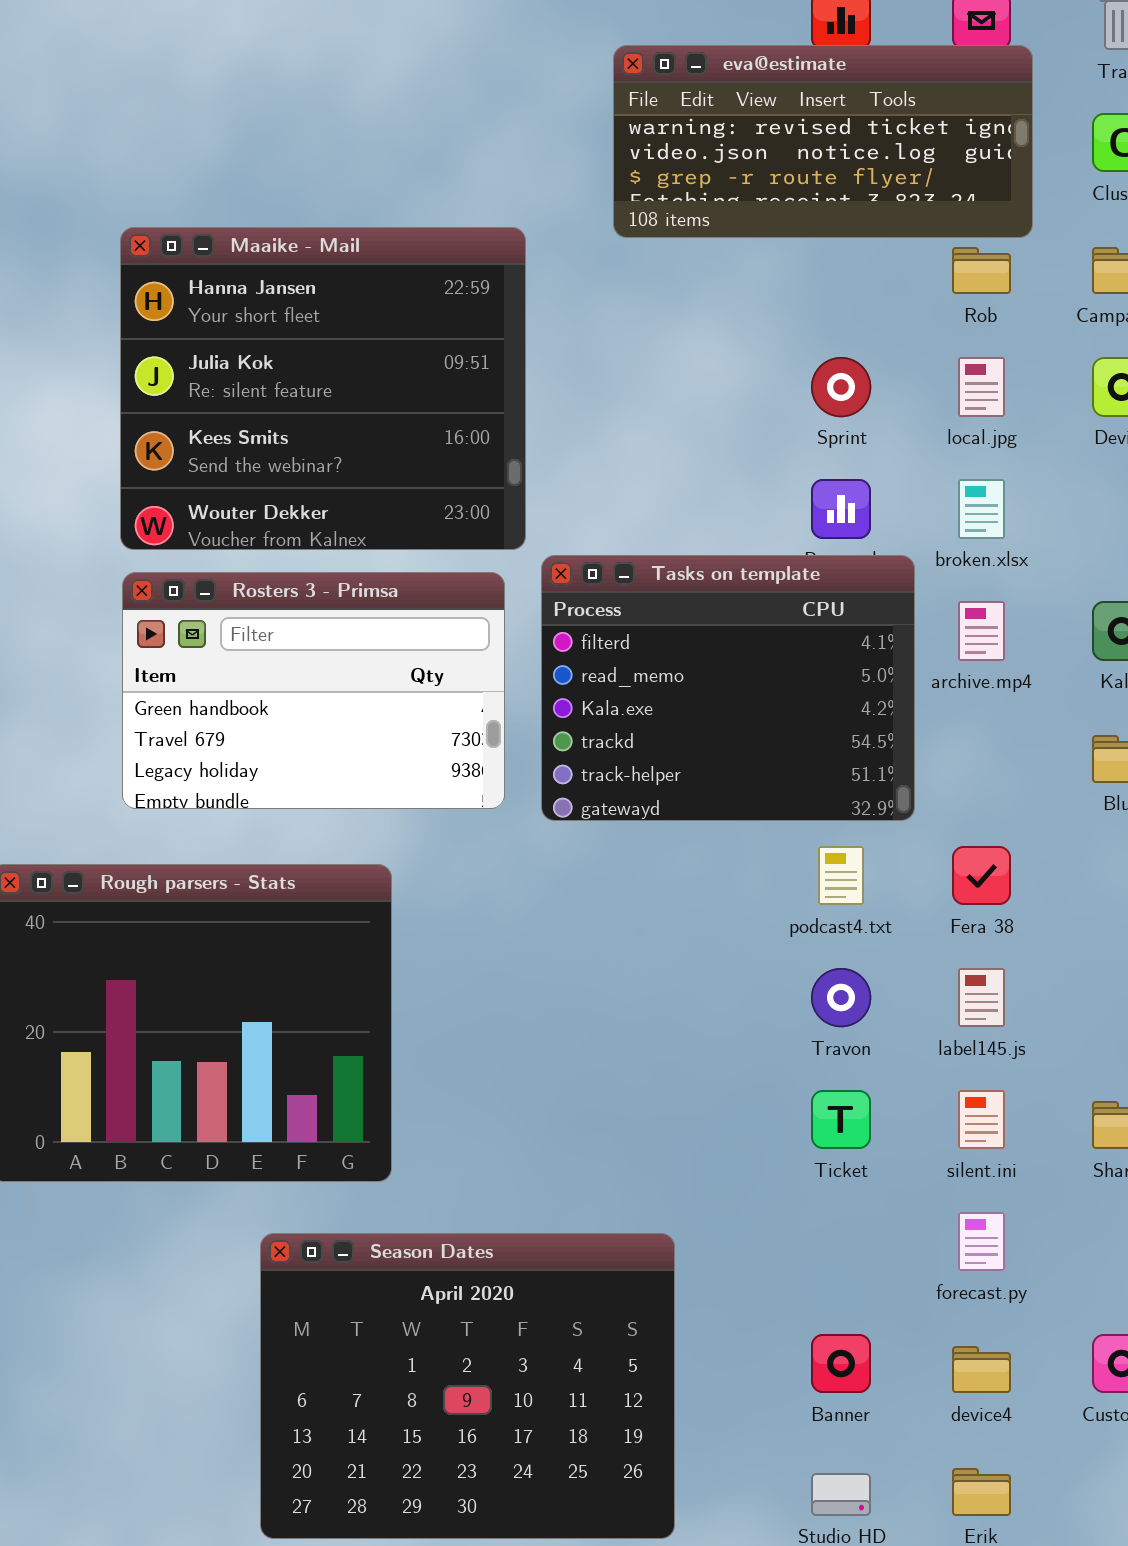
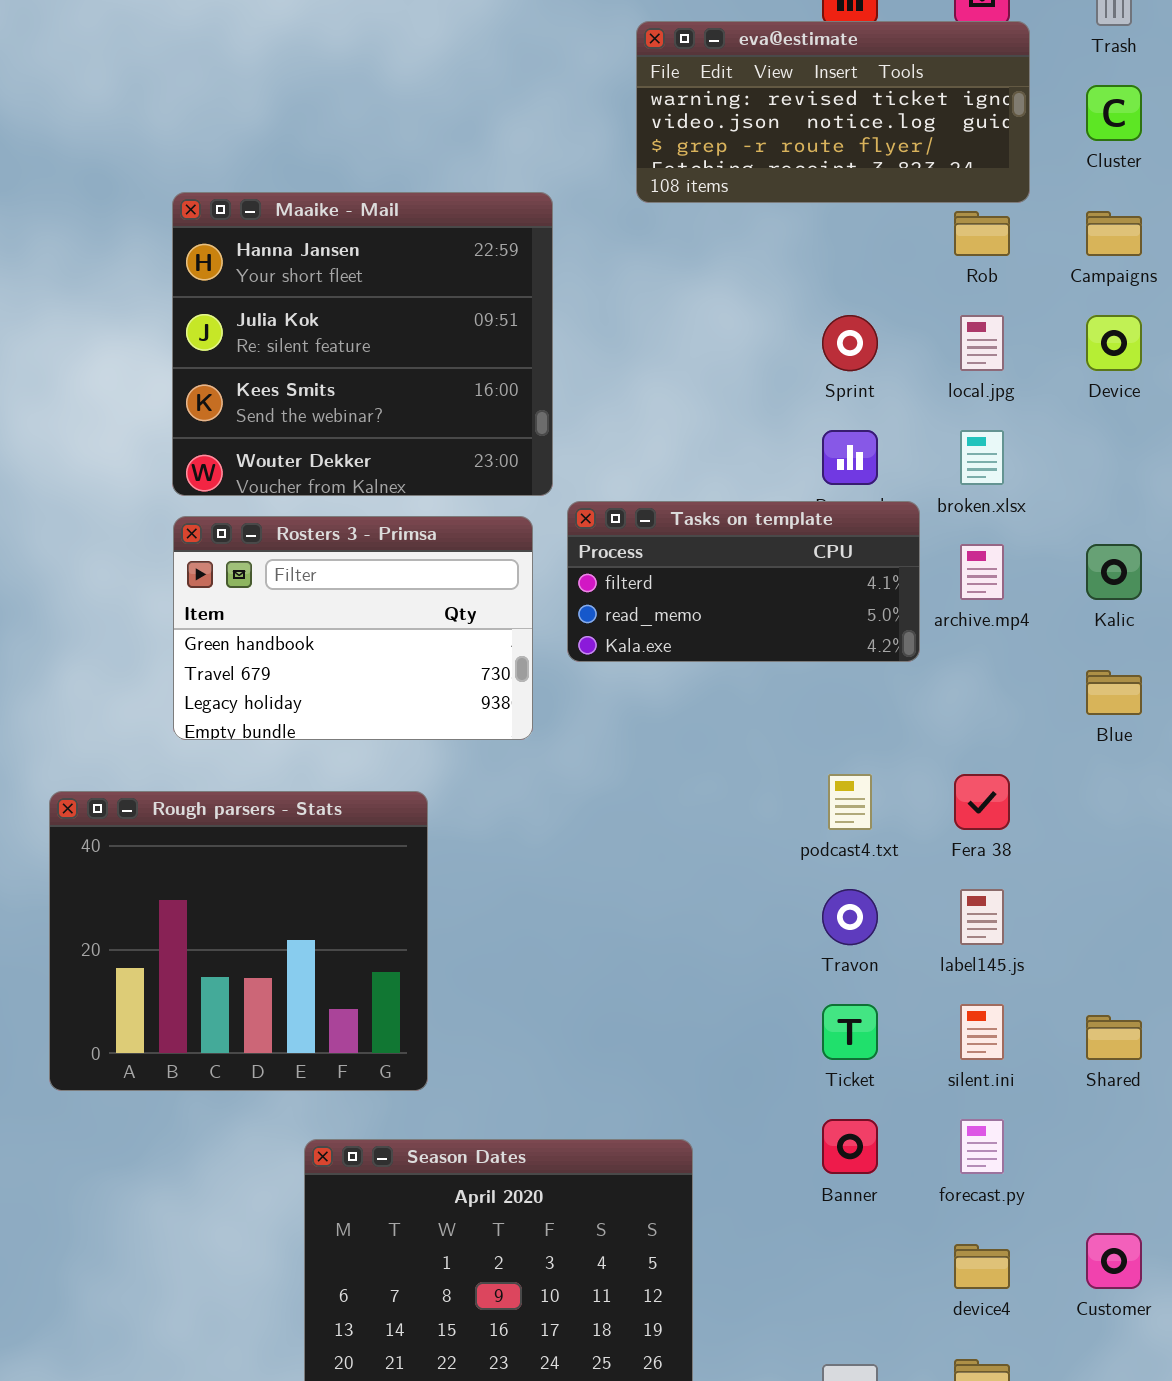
Tasks on template: [541,555,915,821] -> [567,501,920,662], resized
Banner: [811,1334,871,1393] -> [822,1119,878,1174], moved

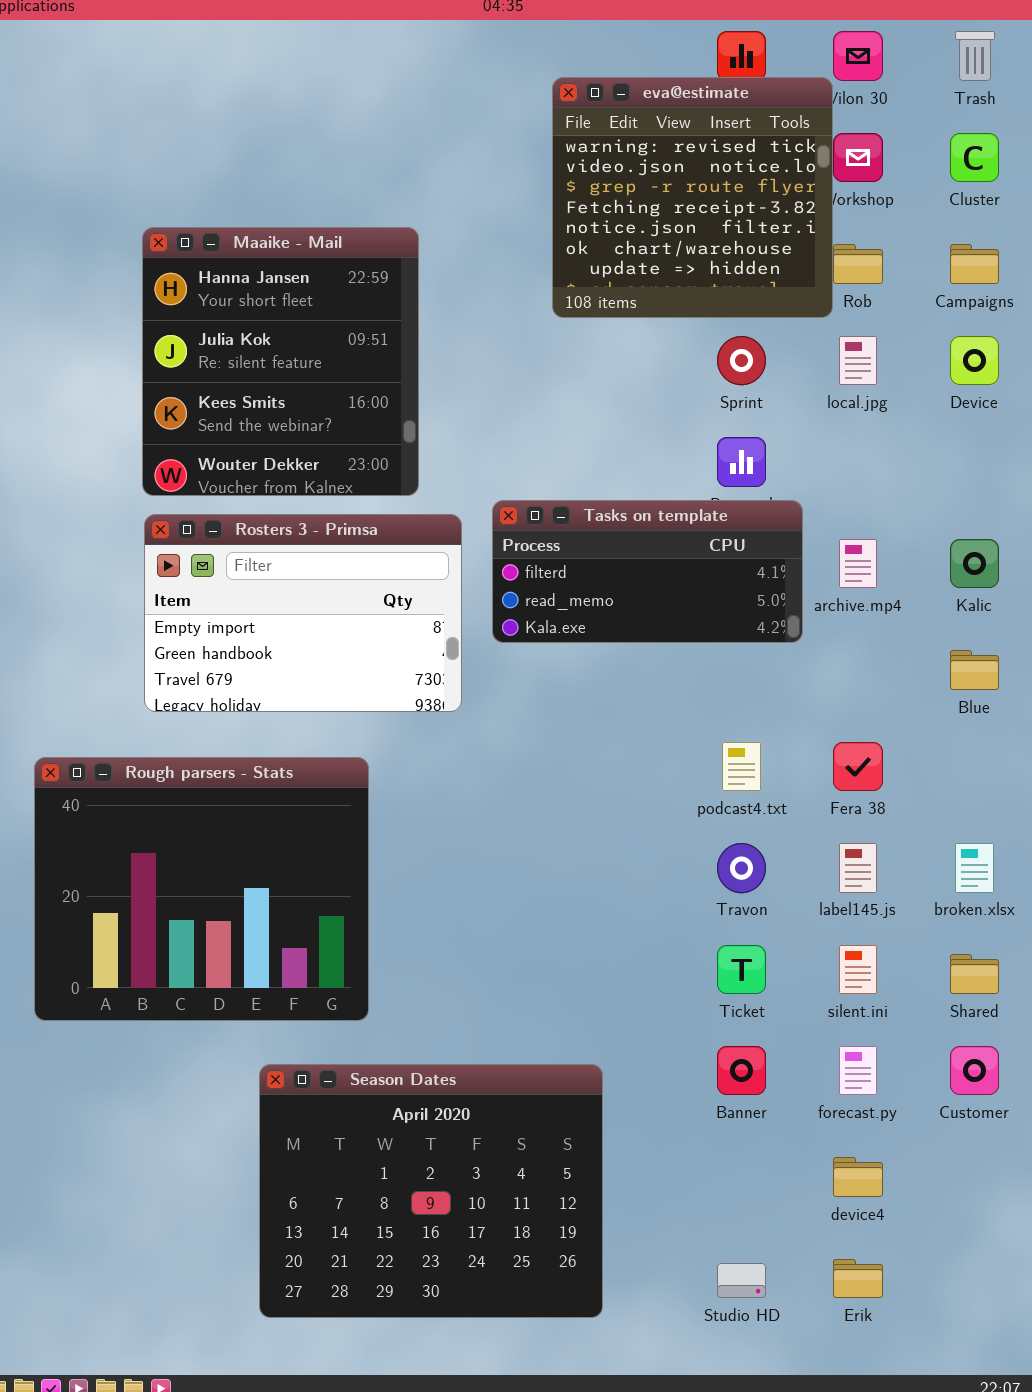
eva@estimate: [636,21,1030,203] -> [552,77,833,318], resized
Maaike - Mail: [172,192,553,496] -> [142,227,419,496], resized
broken.xlsx: [960,430,1004,485] -> [955,843,994,893], moved
Rosters 3 - Primsa: [173,516,533,740] -> [144,514,462,712], scrolled up 1 row
Customer: [1086,1233,1142,1289] -> [950,1046,999,1095], moved

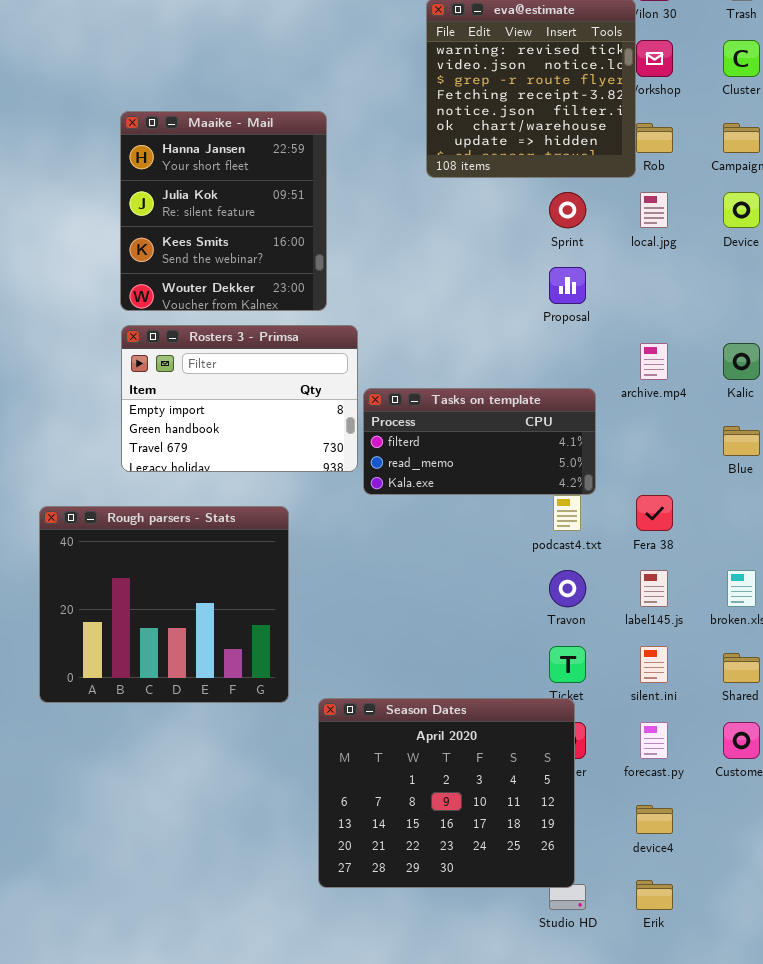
Tasks on template: [492,500,803,643] -> [363,388,596,495], moved
Season Dates: [259,1064,603,1318] -> [318,698,575,888], moved

